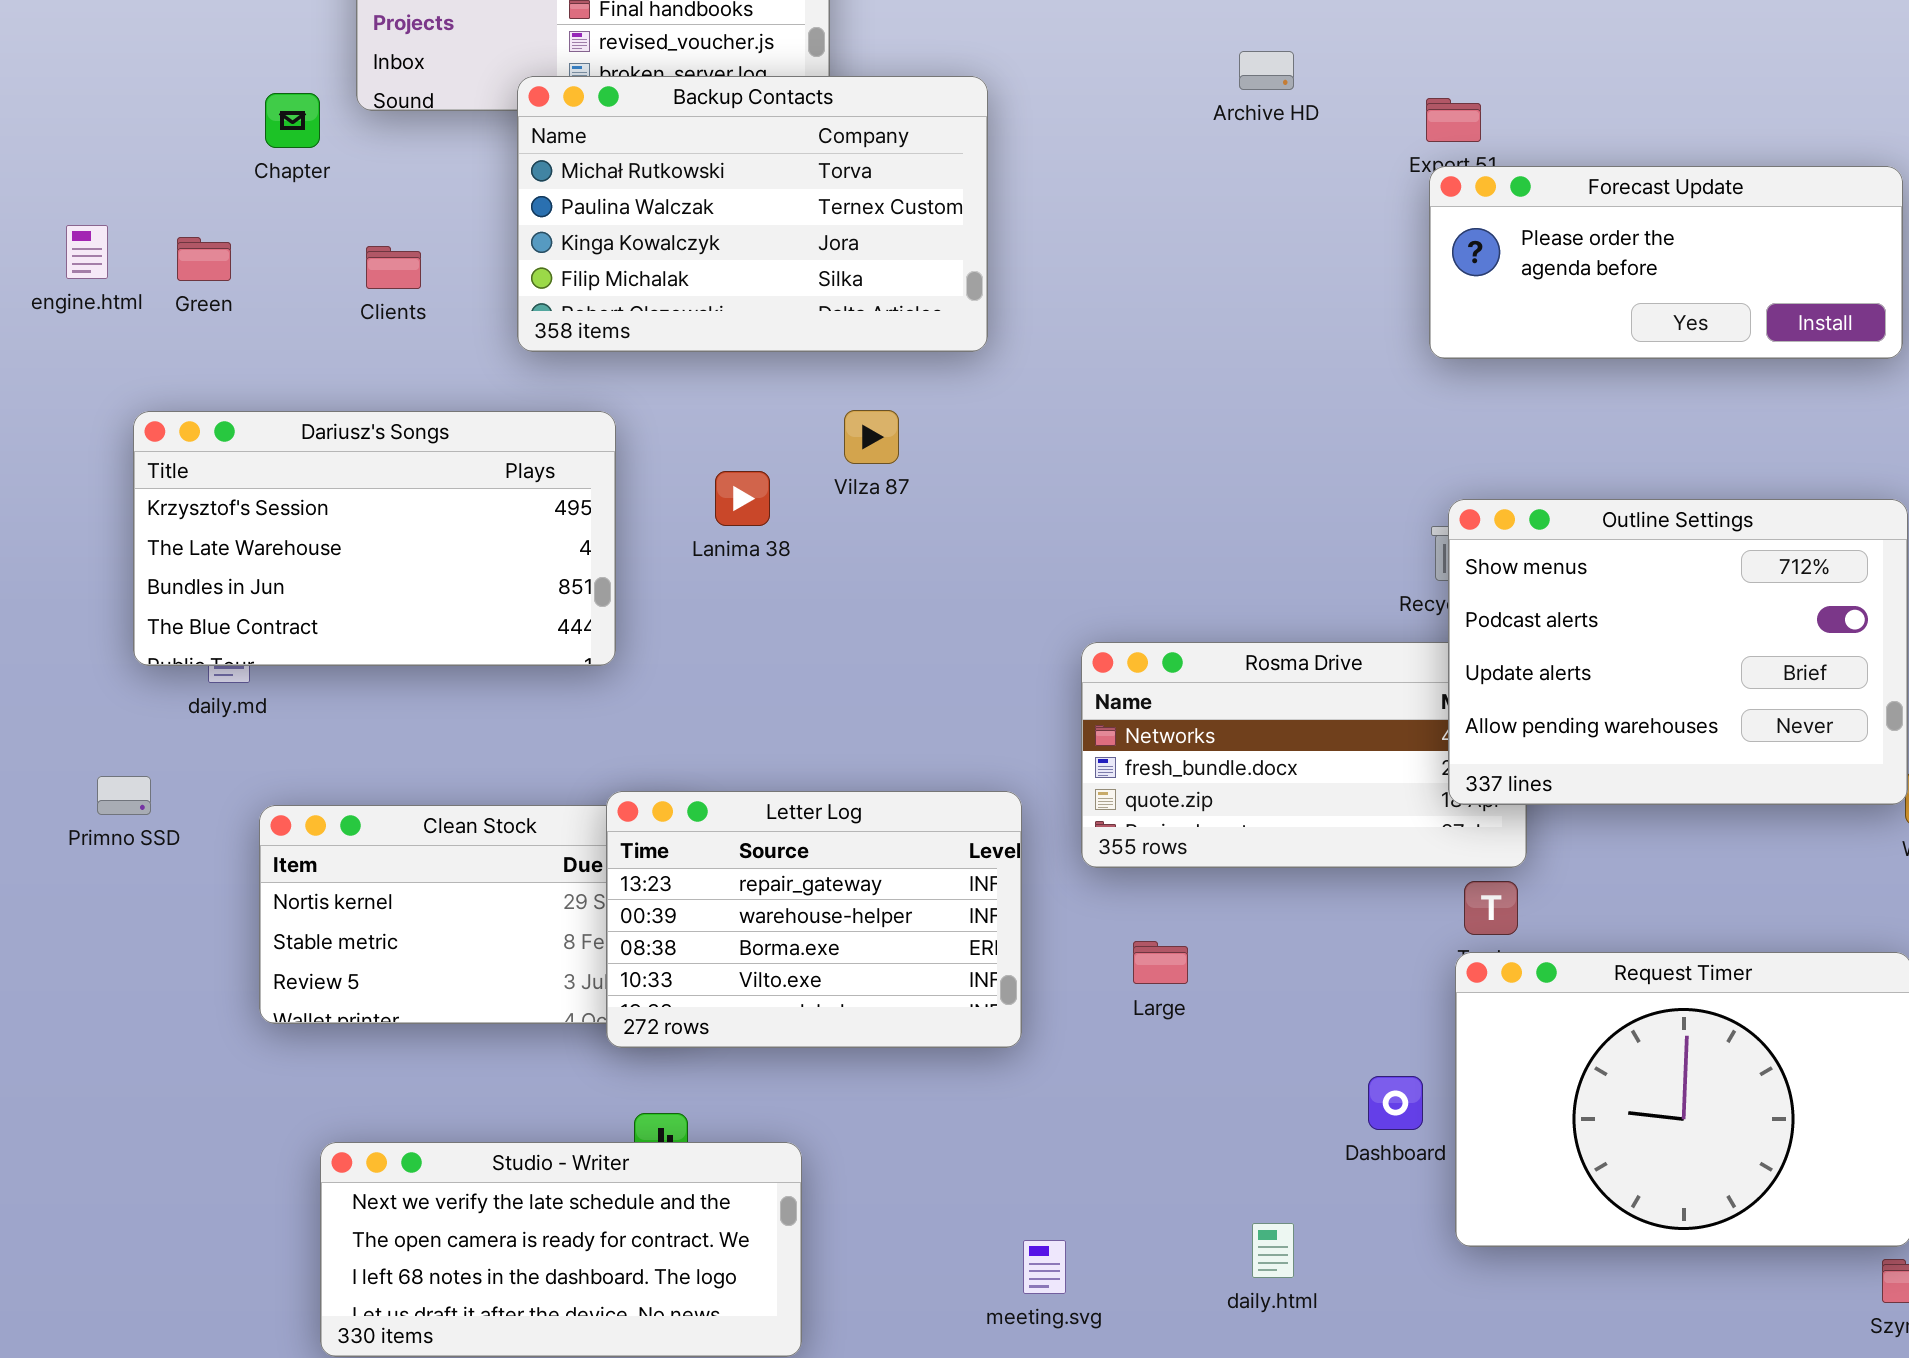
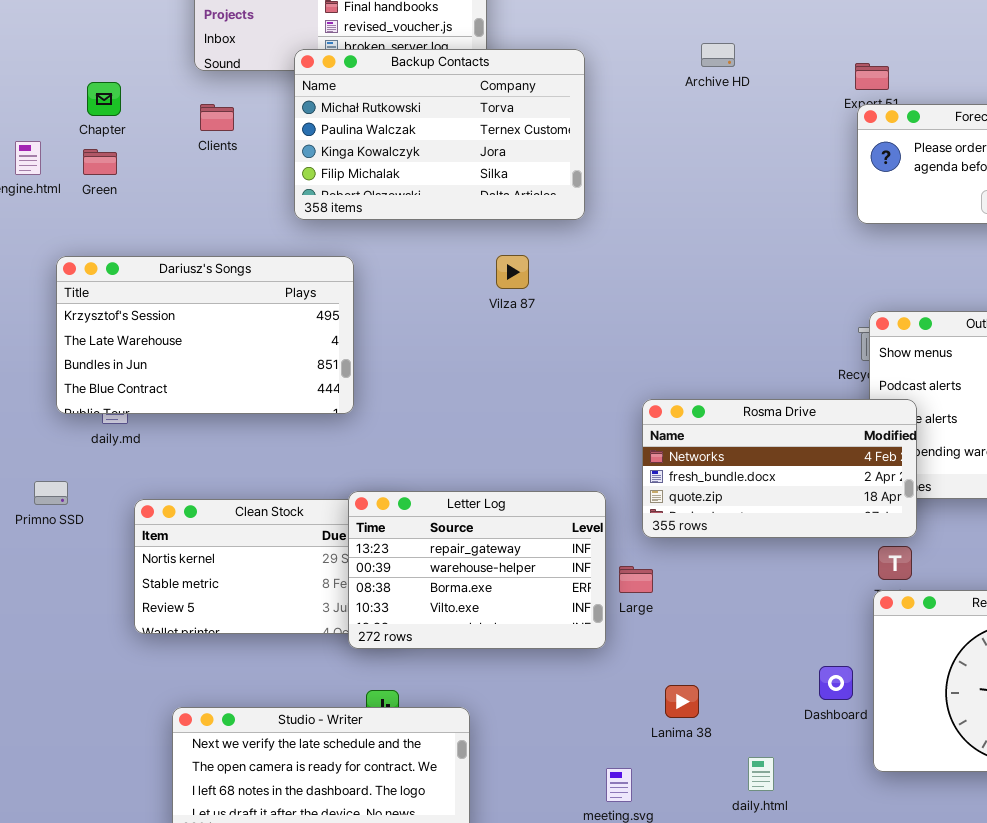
Archive HD: [1239,51,1294,90] -> [701,43,735,67], moved
Chapter: [265,93,320,148] -> [87,82,121,116], moved
Clients: [366,246,421,289] -> [200,104,234,131], moved
Lanima 38: [715,471,770,526] -> [665,685,699,718], moved
Rosma Drive: [1081,642,1527,868] -> [642,399,917,538], raised
Large: [1133,941,1188,984] -> [619,566,653,593], moved

